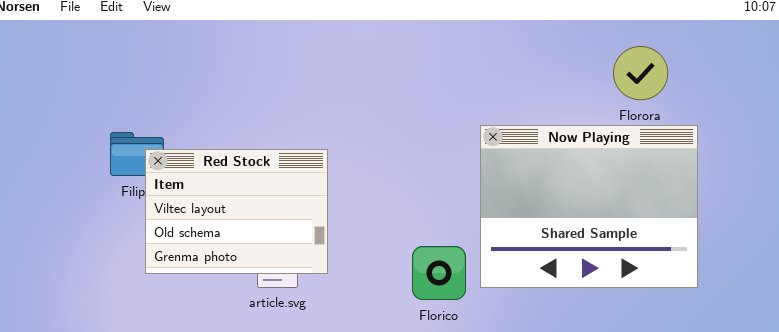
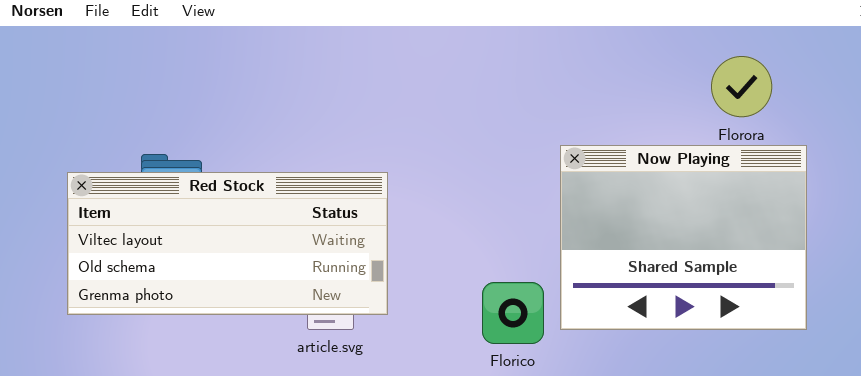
Red Stock: [145,149,328,274] -> [67,172,388,315], resized

